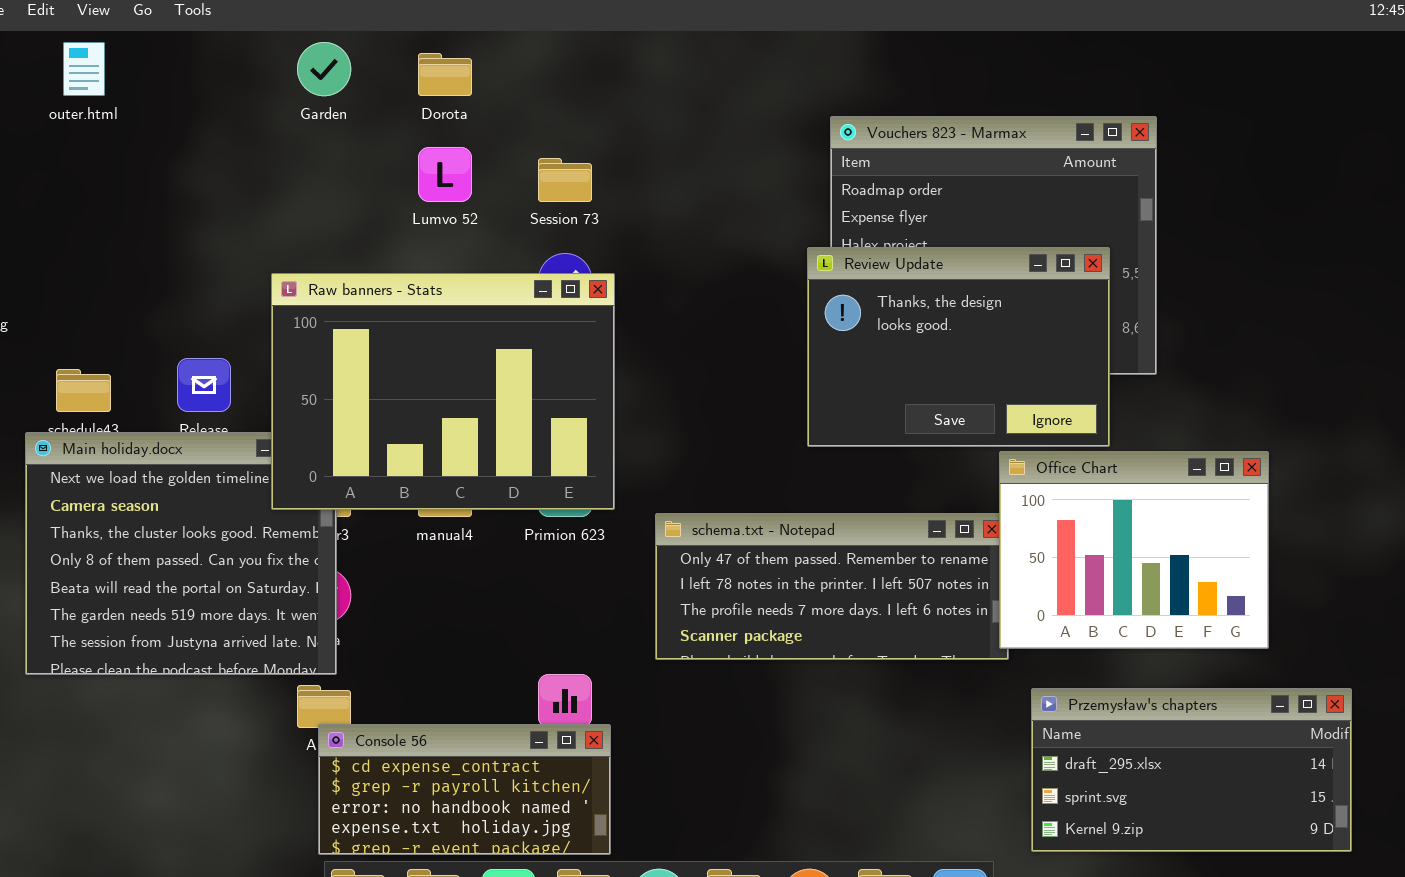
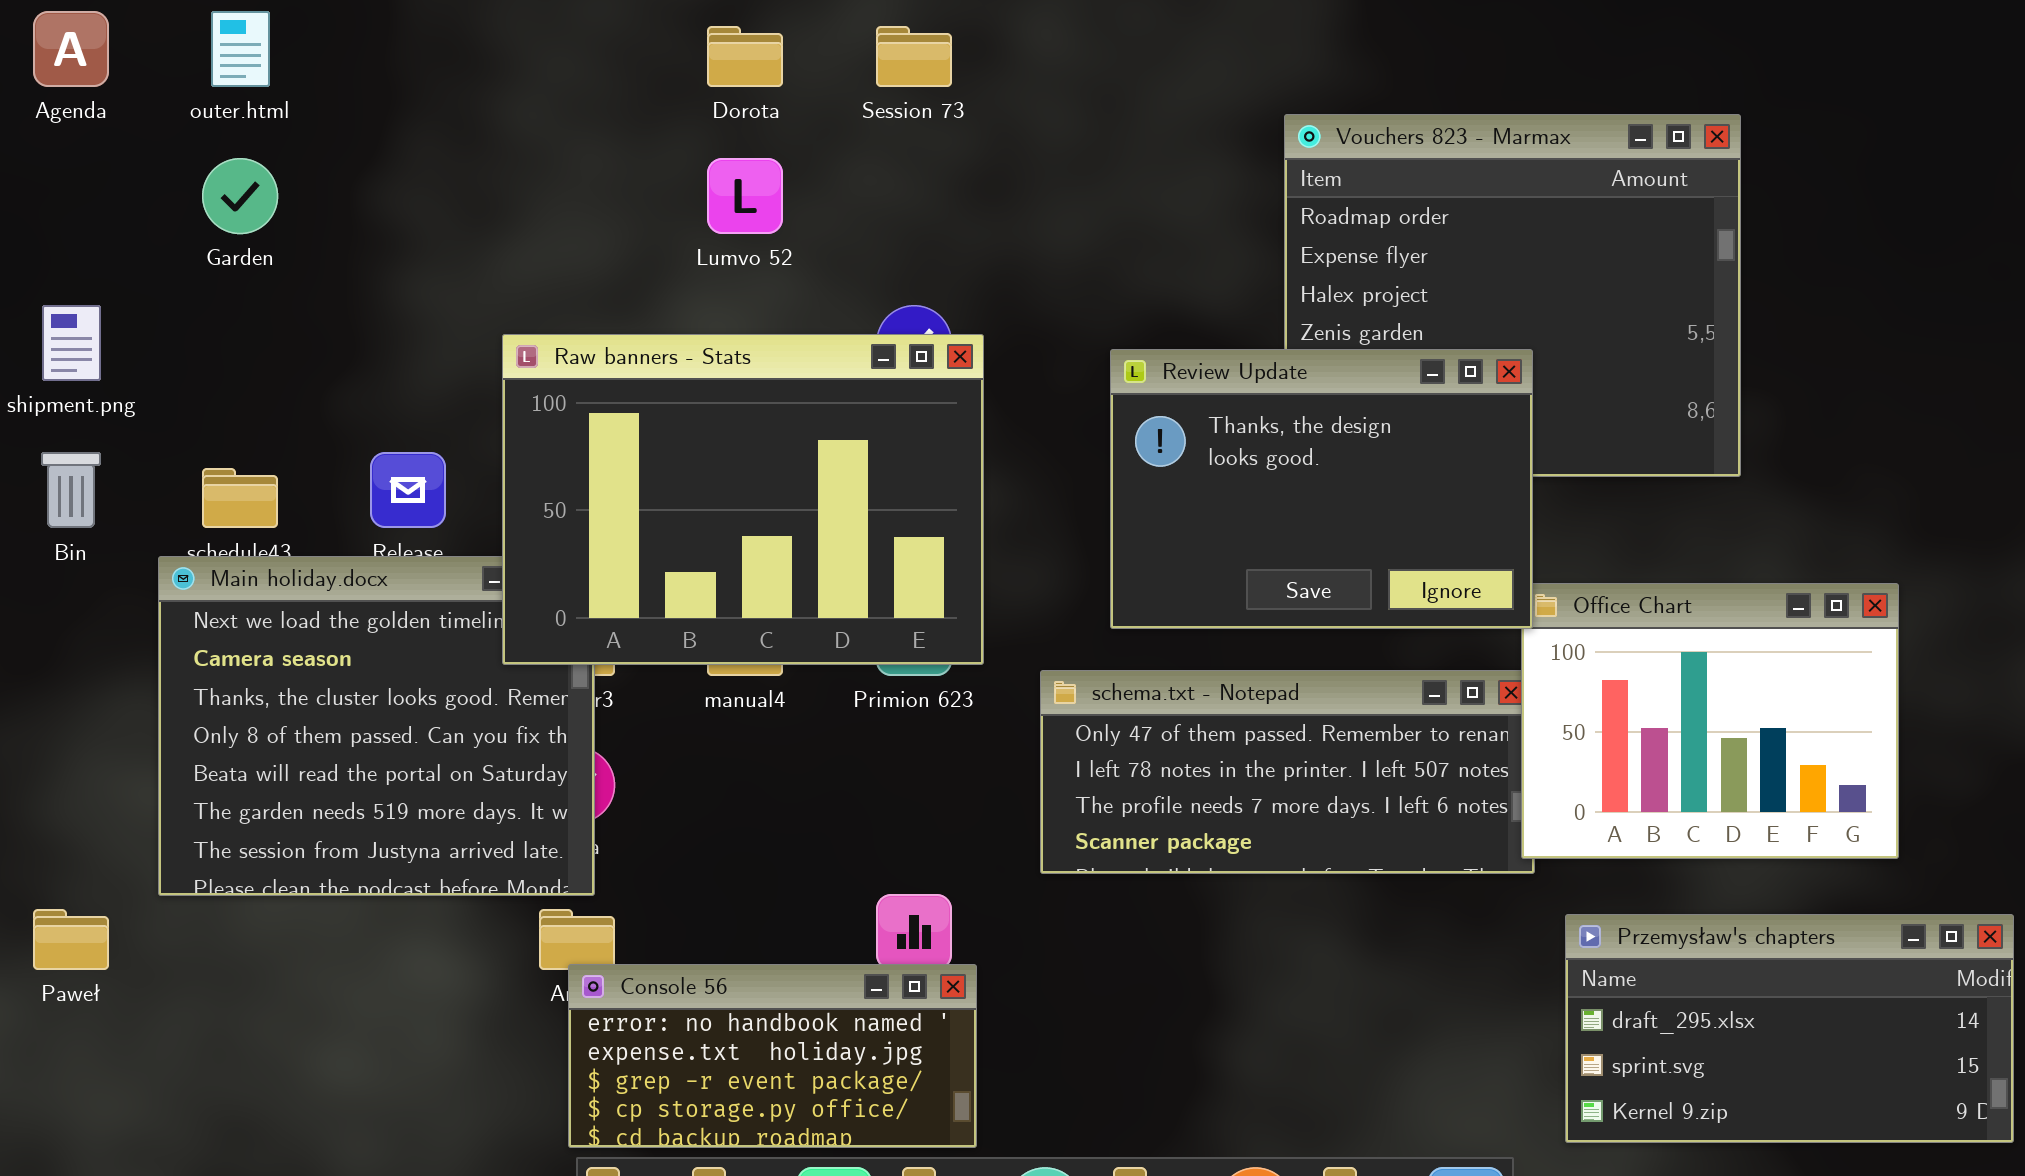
Garden: [297,42,351,96] -> [202,158,278,234], moved
Session 73: [538,158,592,202] -> [876,26,952,87], moved
Review Update: [807,247,1110,447] -> [1110,349,1533,629], moved
Console 56: [318,724,611,855] -> [568,964,977,1148], scrolled down 2 rows

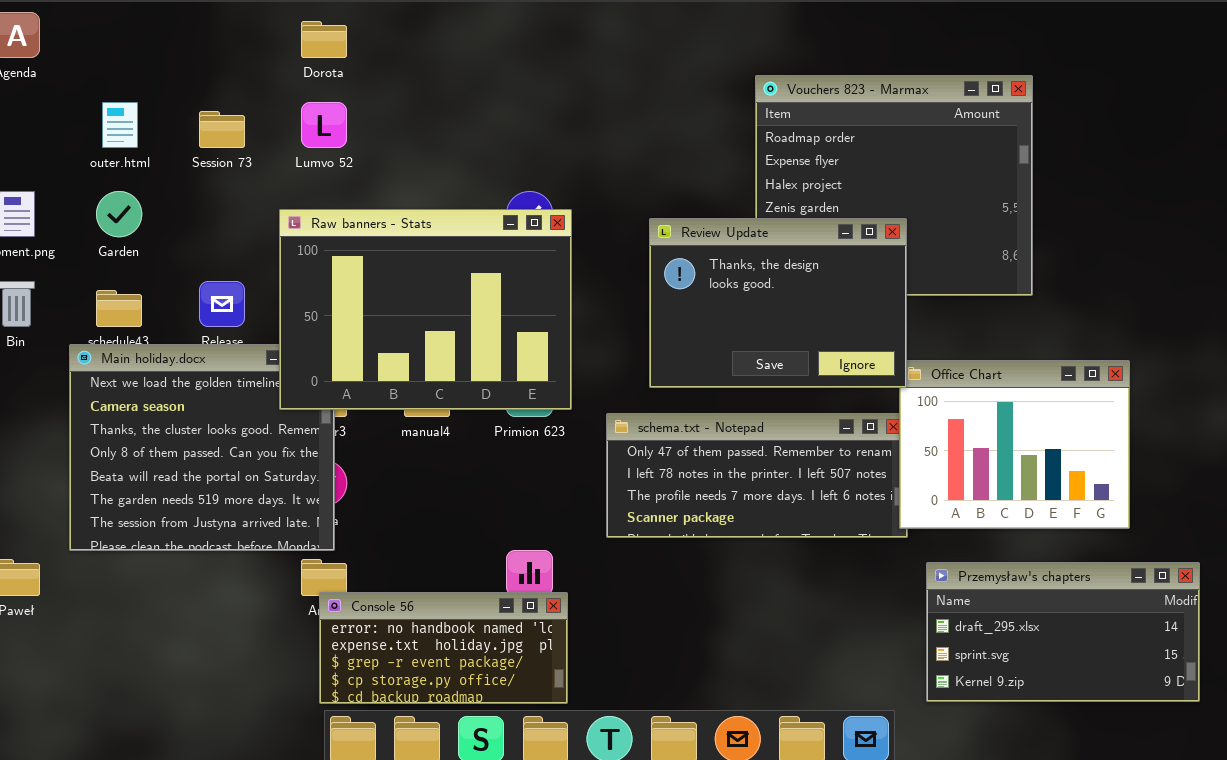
outer.html: [211,11,270,87] -> [102,102,138,148], moved
Dorota: [707,26,783,87] -> [301,21,347,58], moved
Session 73: [876,26,952,87] -> [199,111,245,148], moved
Garden: [202,158,278,234] -> [96,191,142,237], moved
Lumvo 52: [707,158,783,234] -> [301,102,347,148], moved

